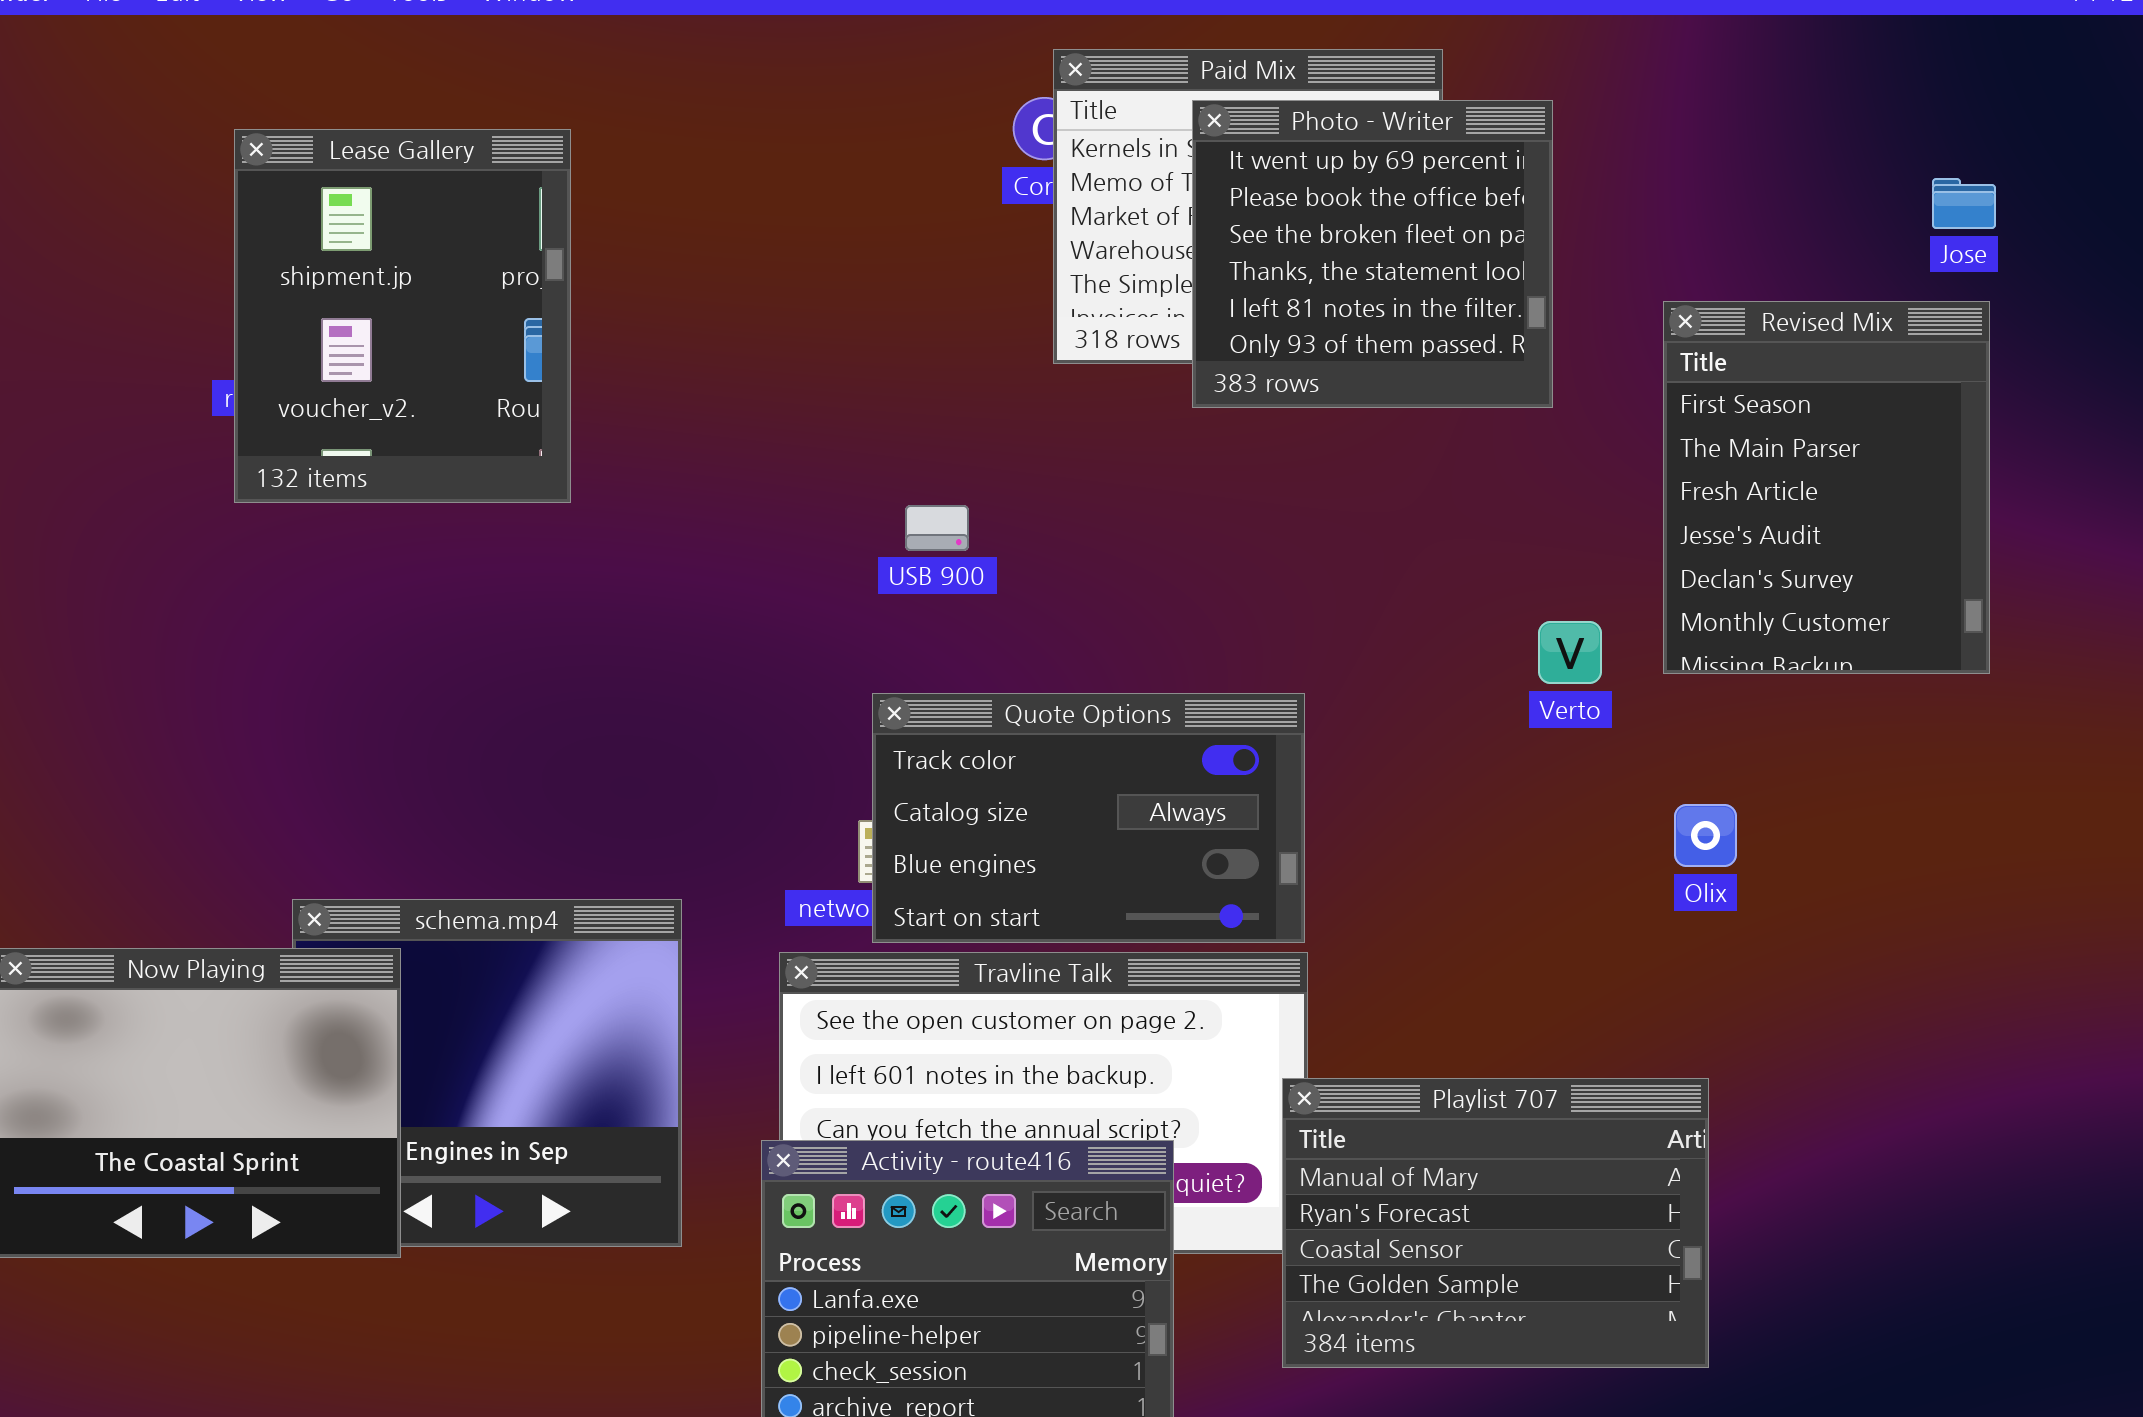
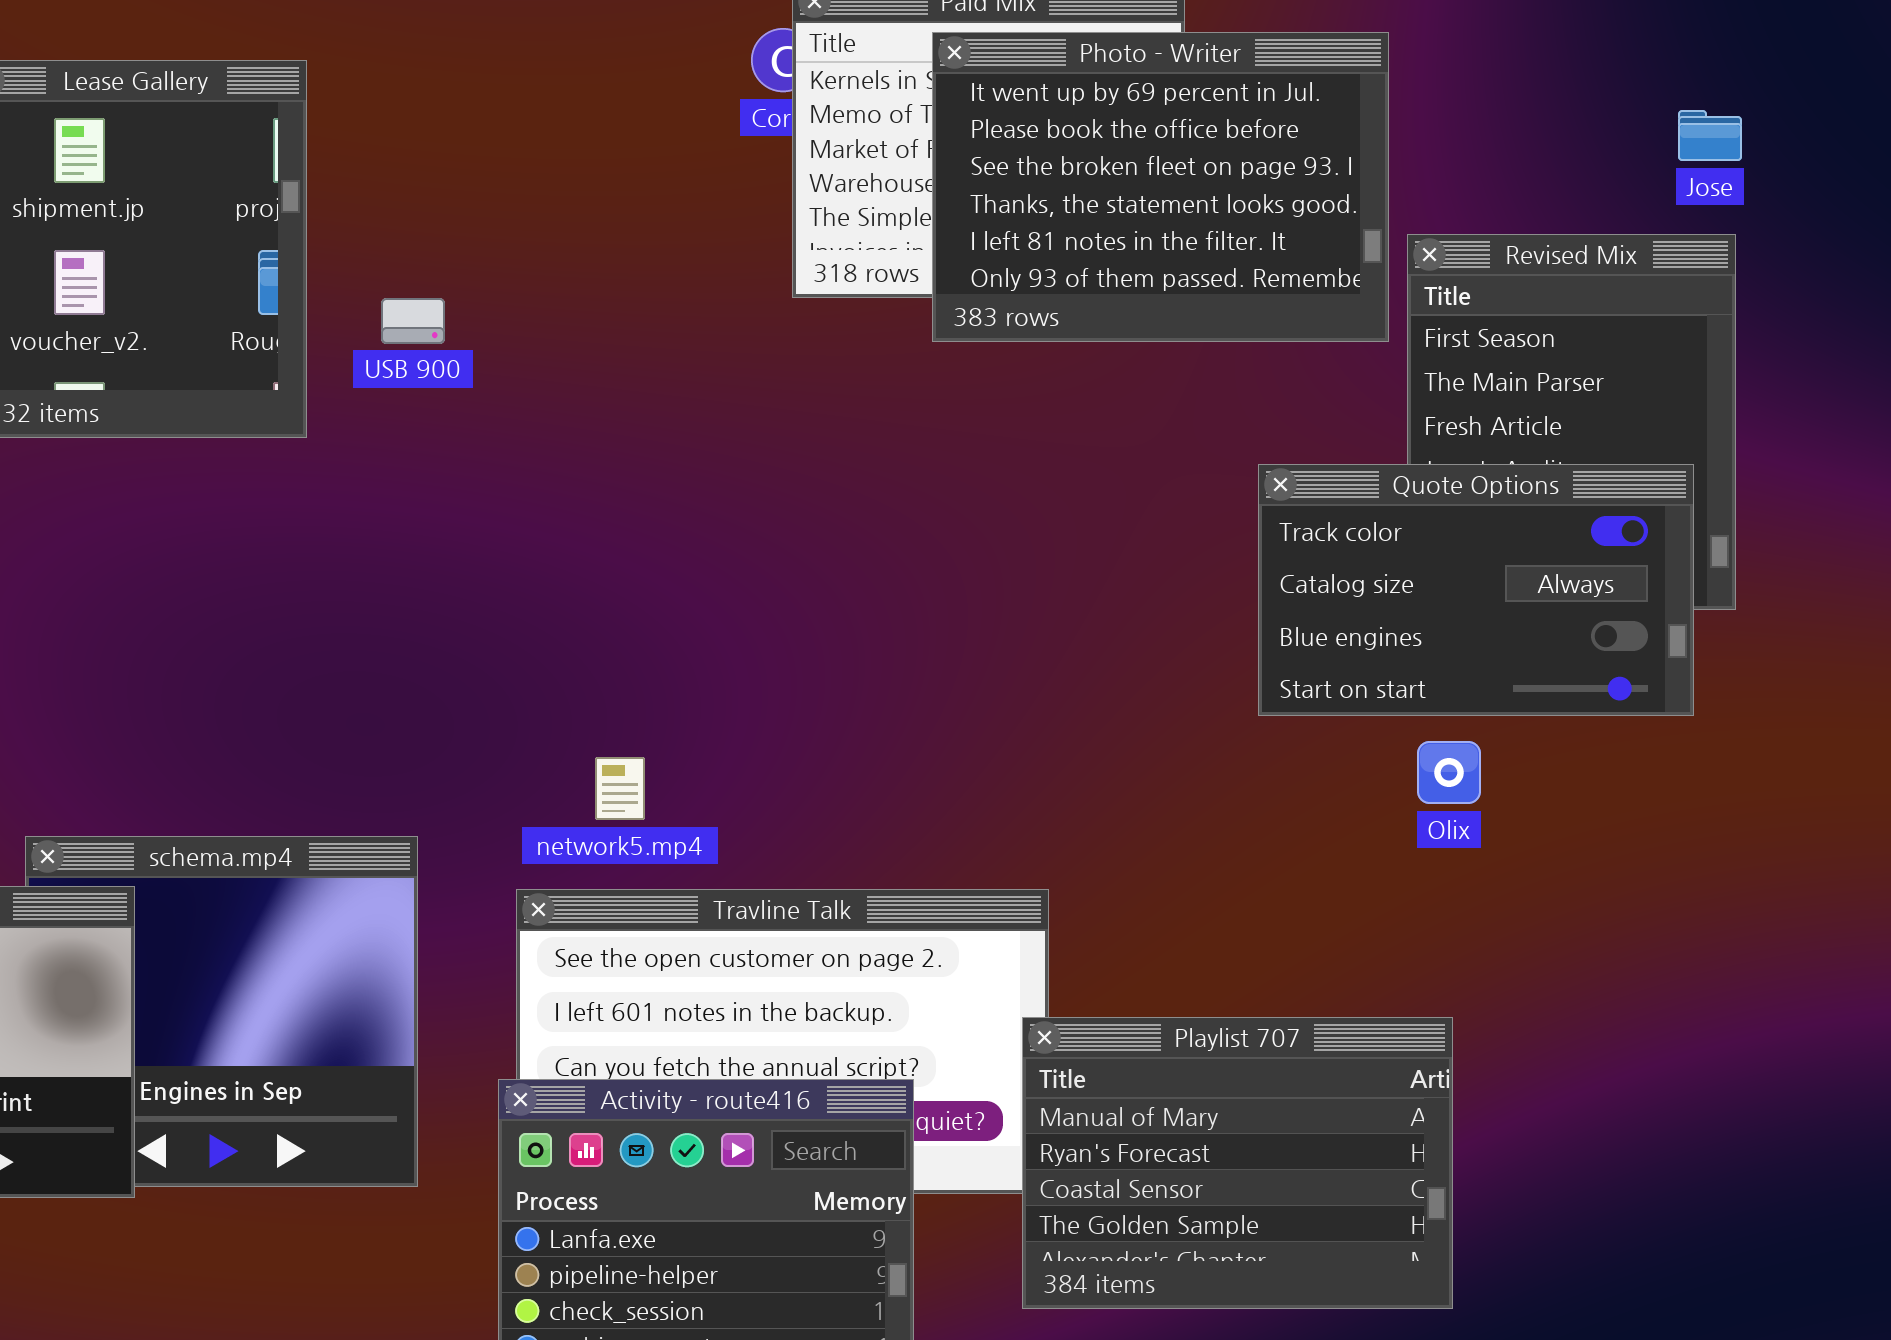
Photo - Writer: [1192,100,1553,408] -> [932,32,1389,342], resized
USB 900: [905,505,969,551] -> [381,298,445,344], moved
Quote Options: [872,693,1305,943] -> [1258,464,1694,716], moved

